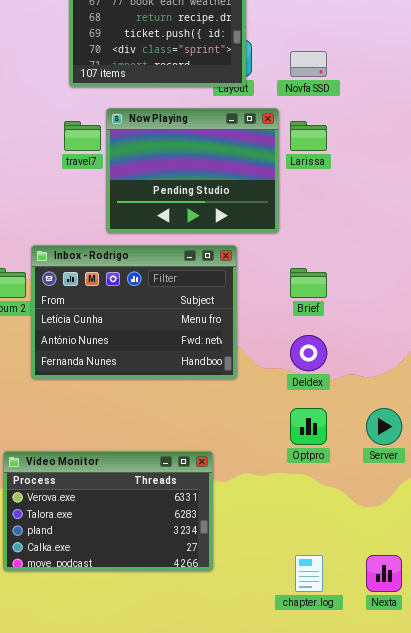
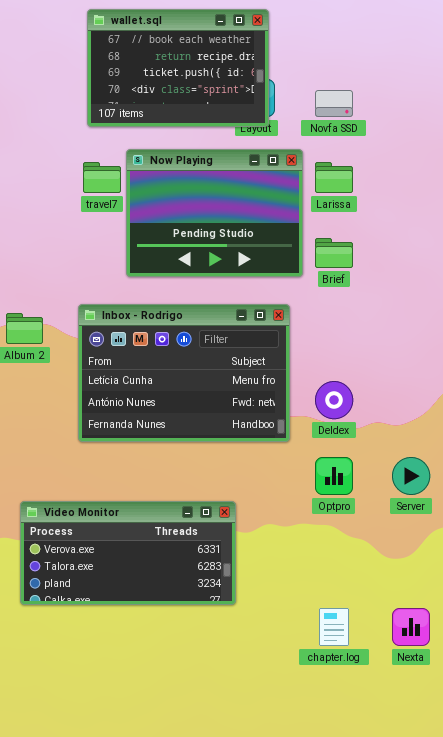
Inbox - Rodrigo: [31,245,237,379] -> [78,304,290,442], moved
Brief: [290,268,327,298] -> [315,238,353,268], moved
Video Monitor: [3,451,213,571] -> [20,501,236,605], resized

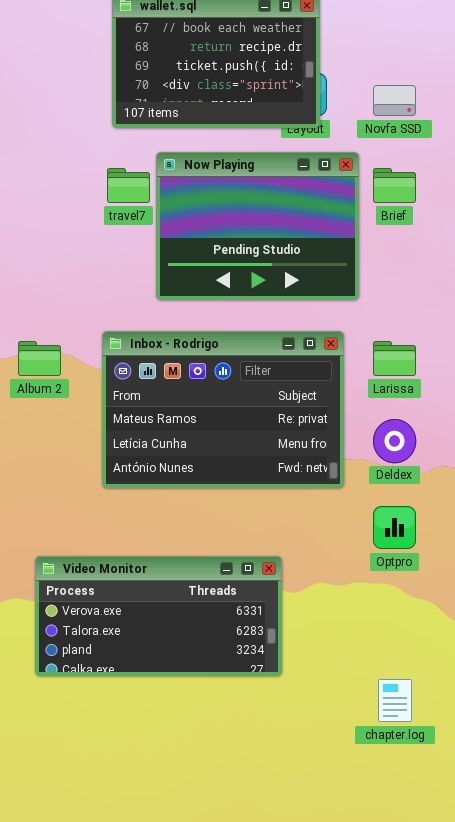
Larissa: [315,162,353,193] -> [373,341,416,376], moved
Brief: [315,238,353,268] -> [373,168,416,203], moved
Inbox - Rodrigo: [78,304,290,442] -> [102,331,344,488], scrolled up 1 row

